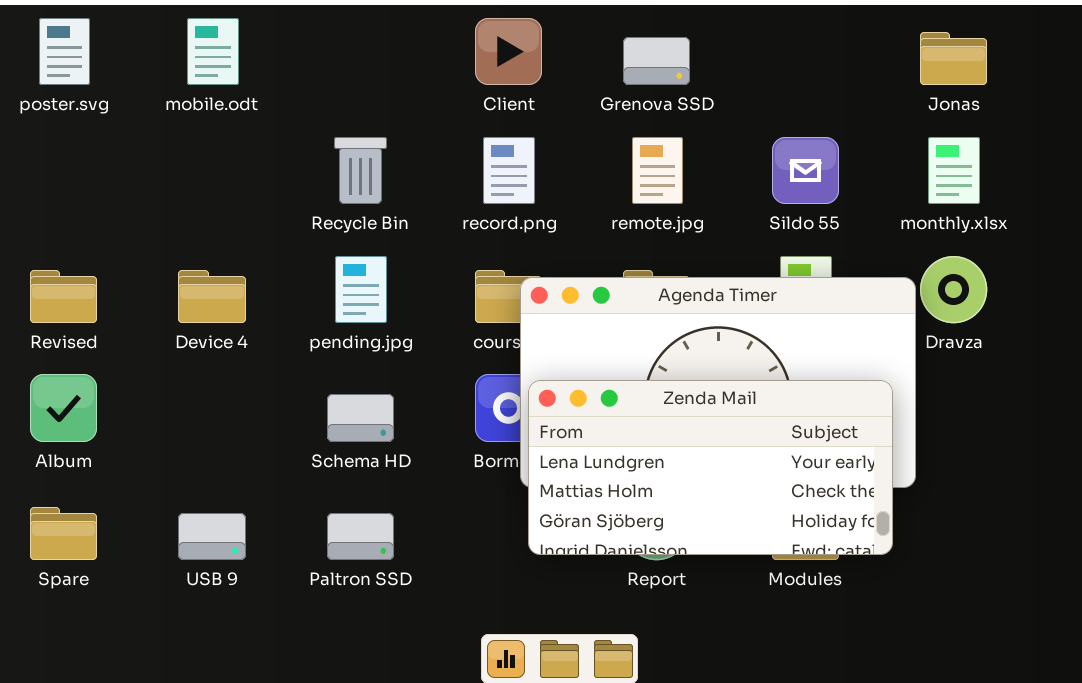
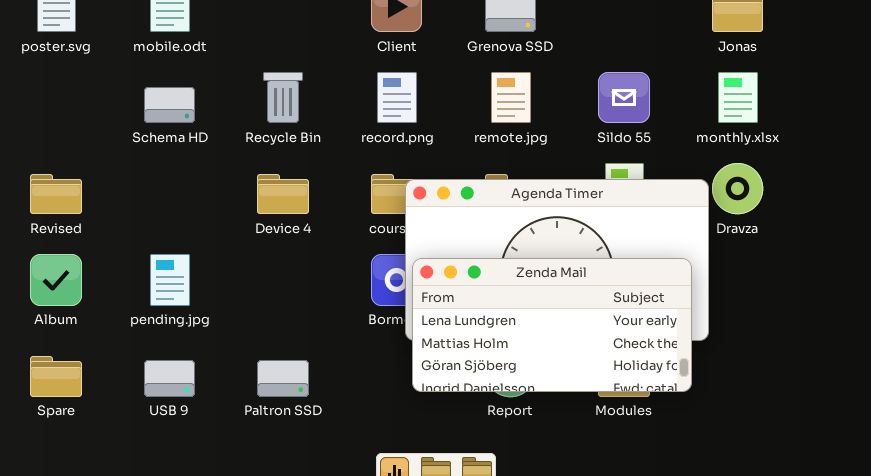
pending.jpg: [335,256,387,323] -> [150,254,190,306], moved
Device 4: [178,270,246,323] -> [257,174,309,214], moved
Schema HD: [327,394,394,442] -> [144,87,195,123], moved

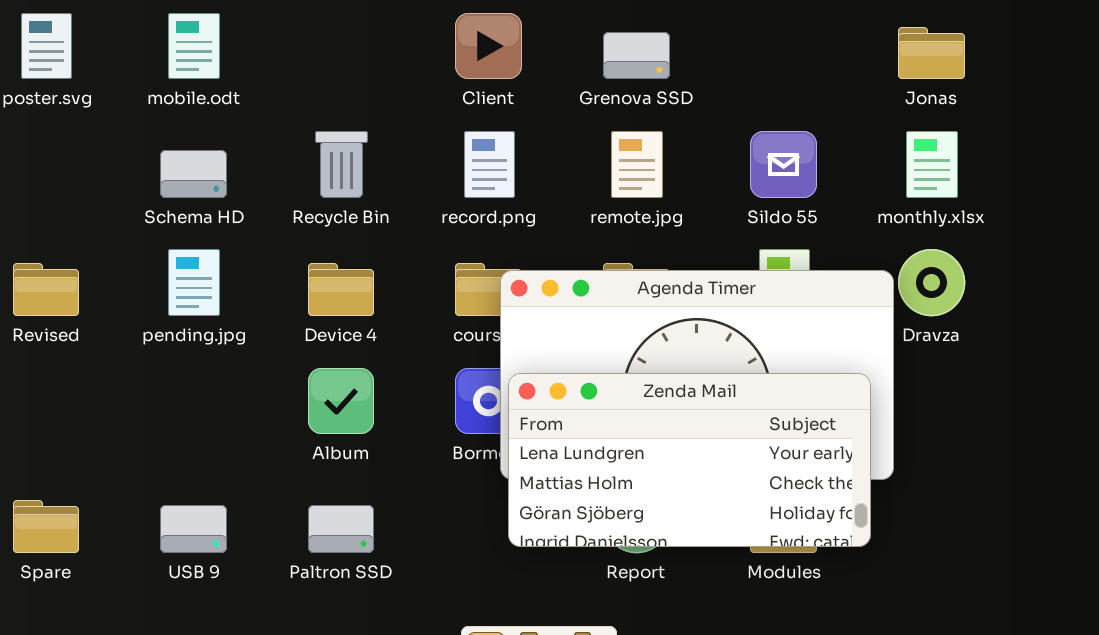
Album: [30,254,82,306] -> [308,368,374,434], moved
pending.jpg: [150,254,190,306] -> [168,249,220,316], moved

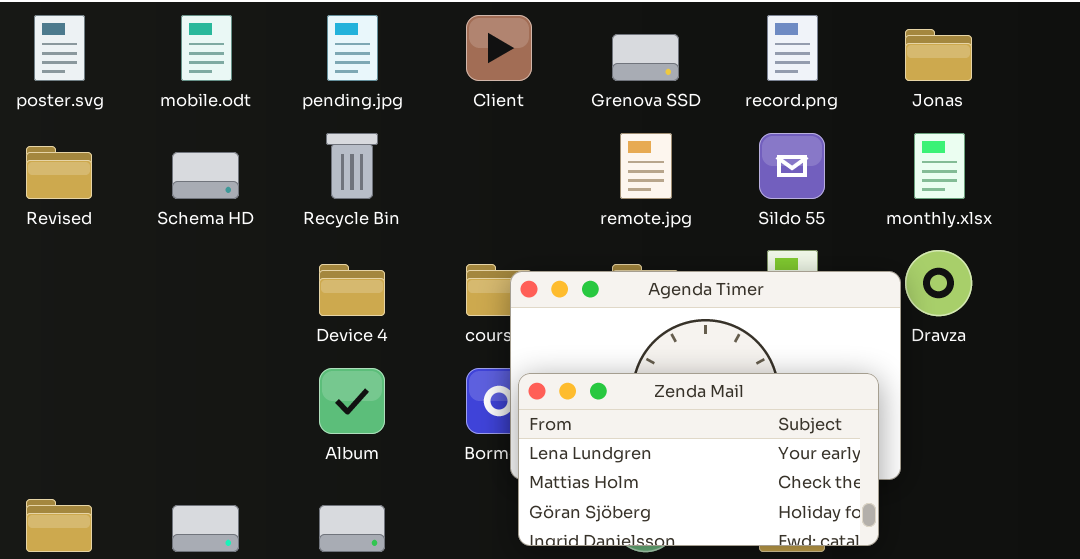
record.png: [464,131,515,198] -> [767,15,818,81], moved
pending.jpg: [168,249,220,316] -> [327,15,378,81], moved
Revised: [13,263,79,316] -> [26,146,92,199], moved

